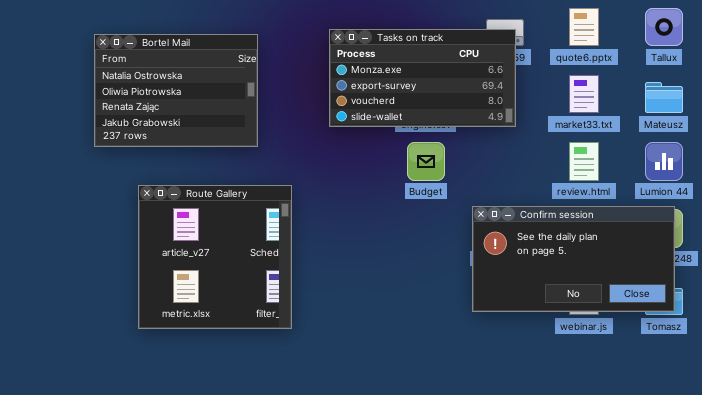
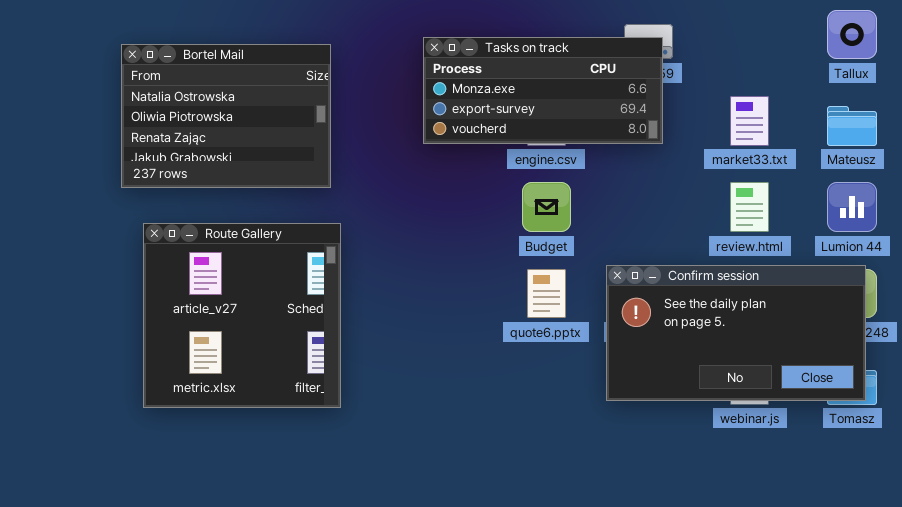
quote6.pptx: [569,8,599,46] -> [527,269,566,318], moved
Tasks on track: [329,29,516,127] -> [423,37,663,144], resized
Route Gallery: [138,185,292,329] -> [143,223,341,408], moved

